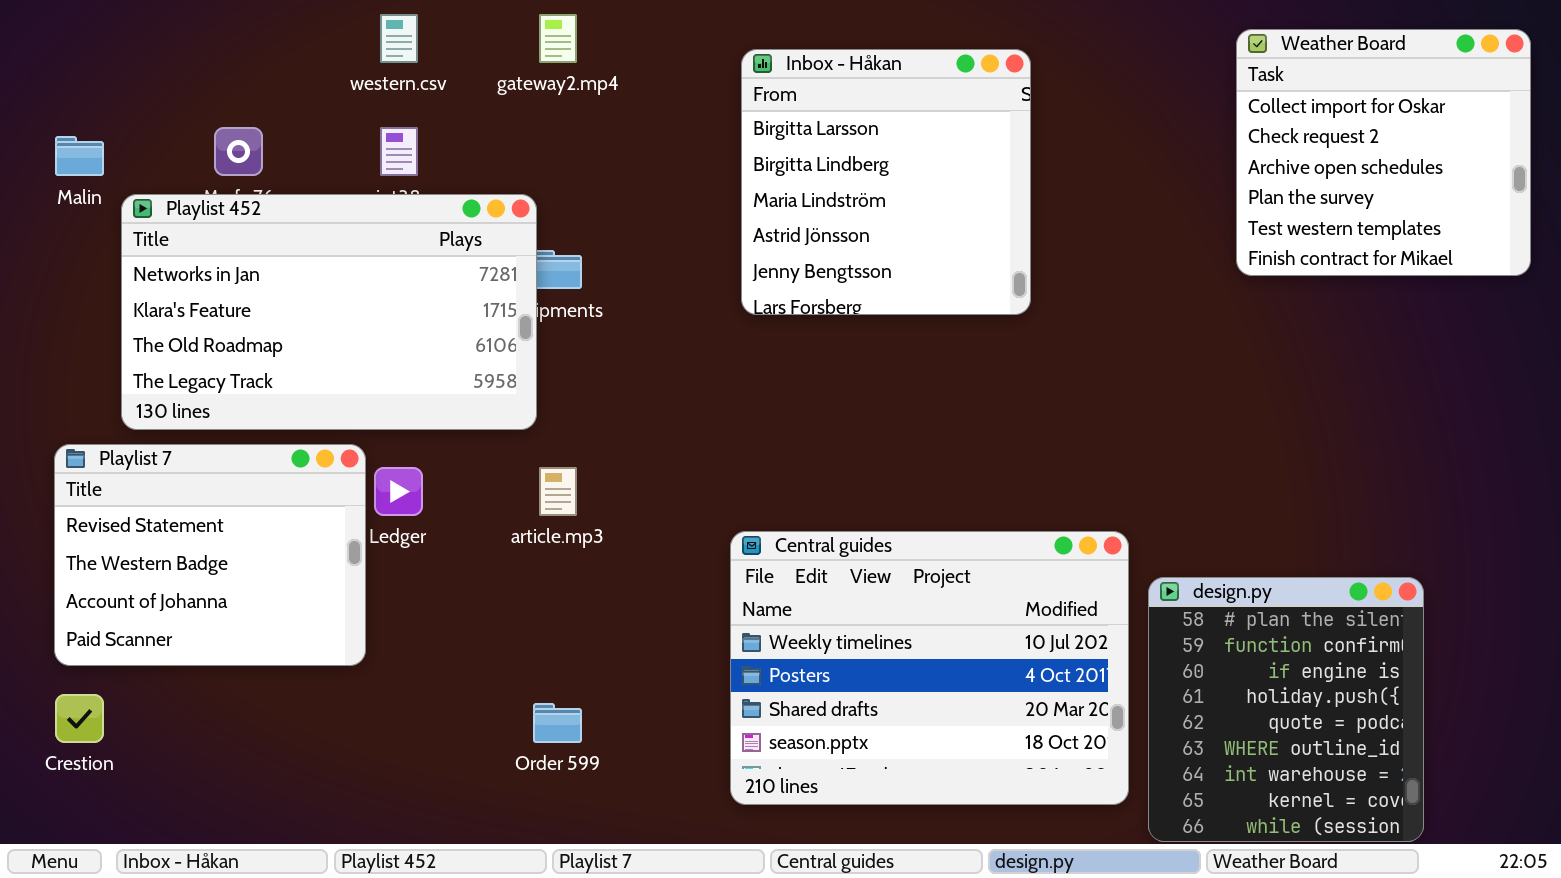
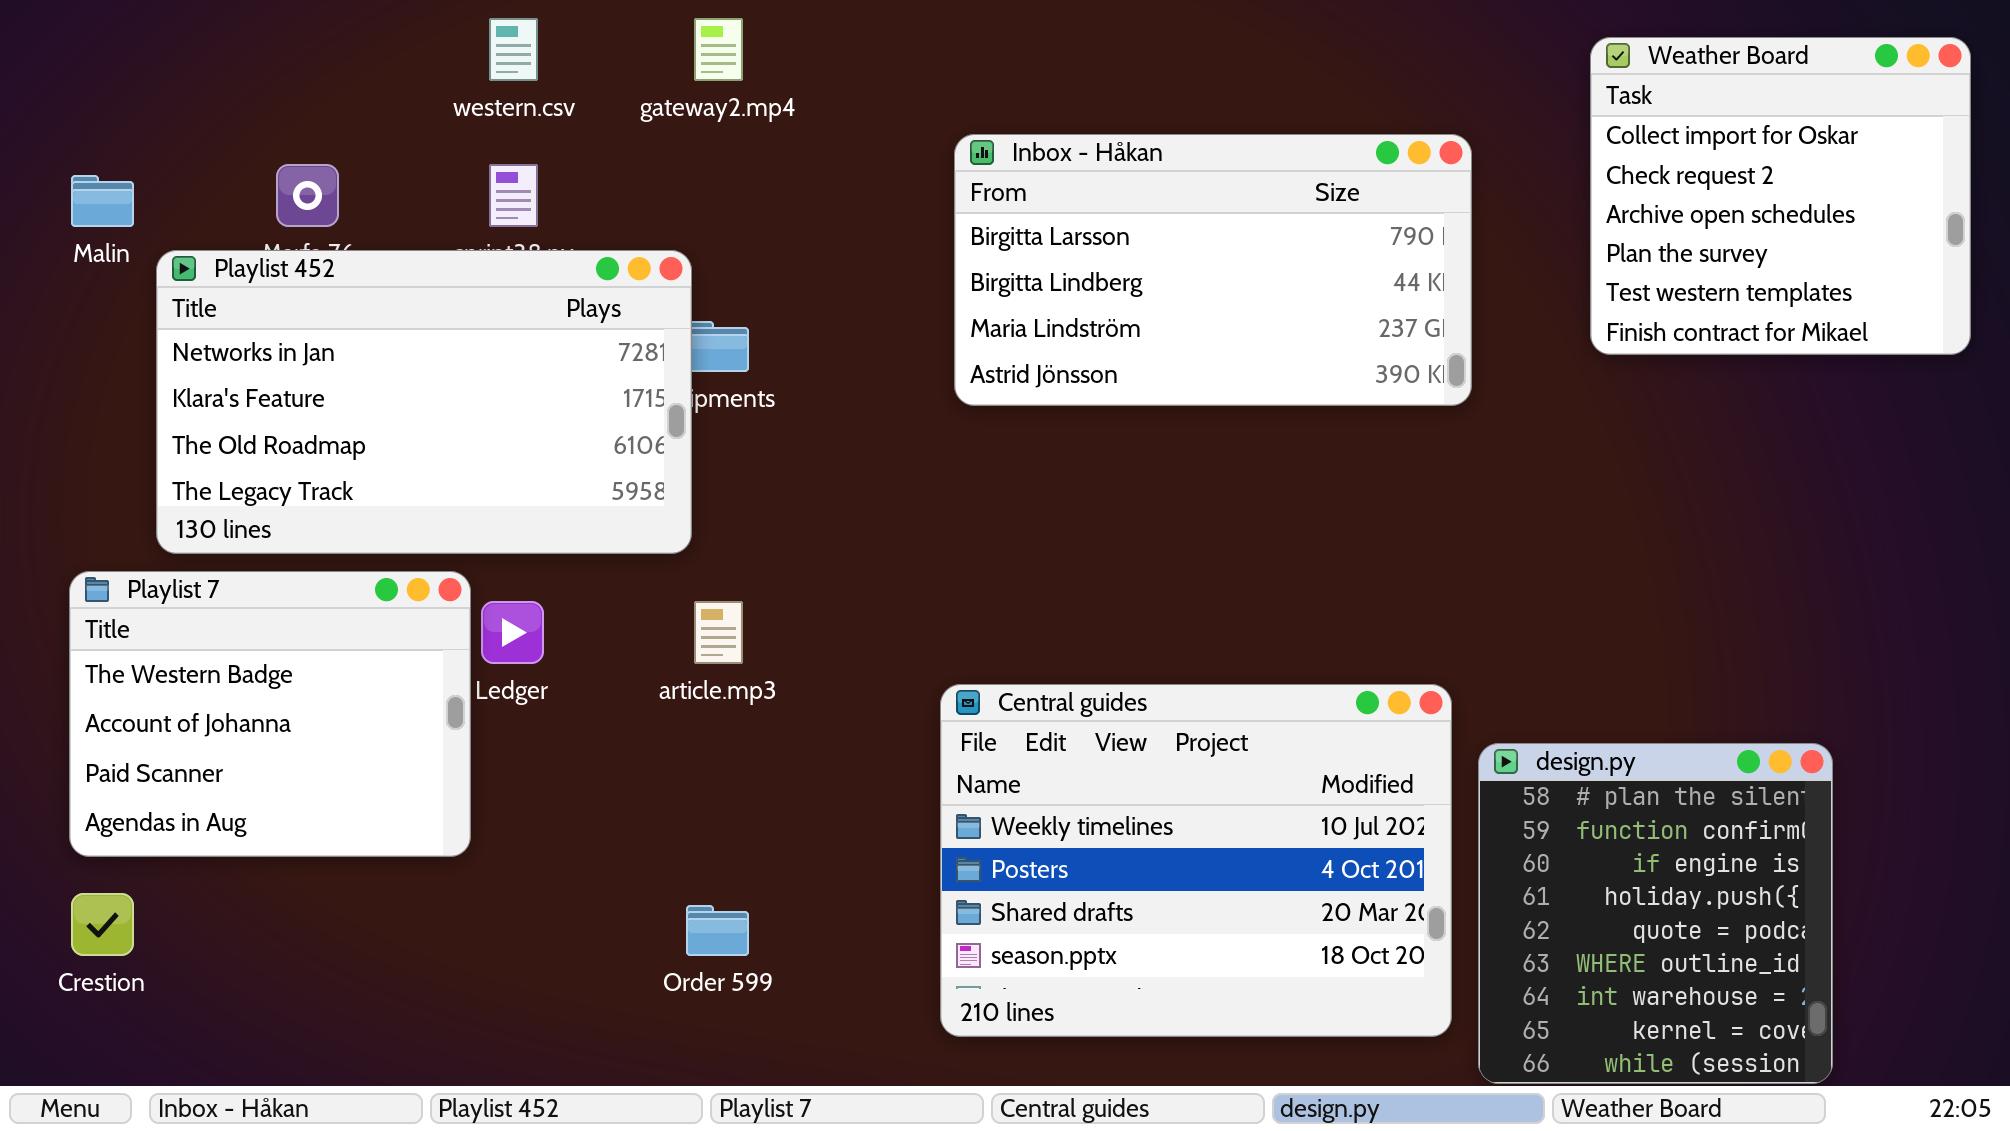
Inbox - Håkan: [741,49,1031,315] -> [954,134,1472,406], resized
Playlist 7: [54,444,366,666] -> [69,571,471,857], scrolled down 1 row

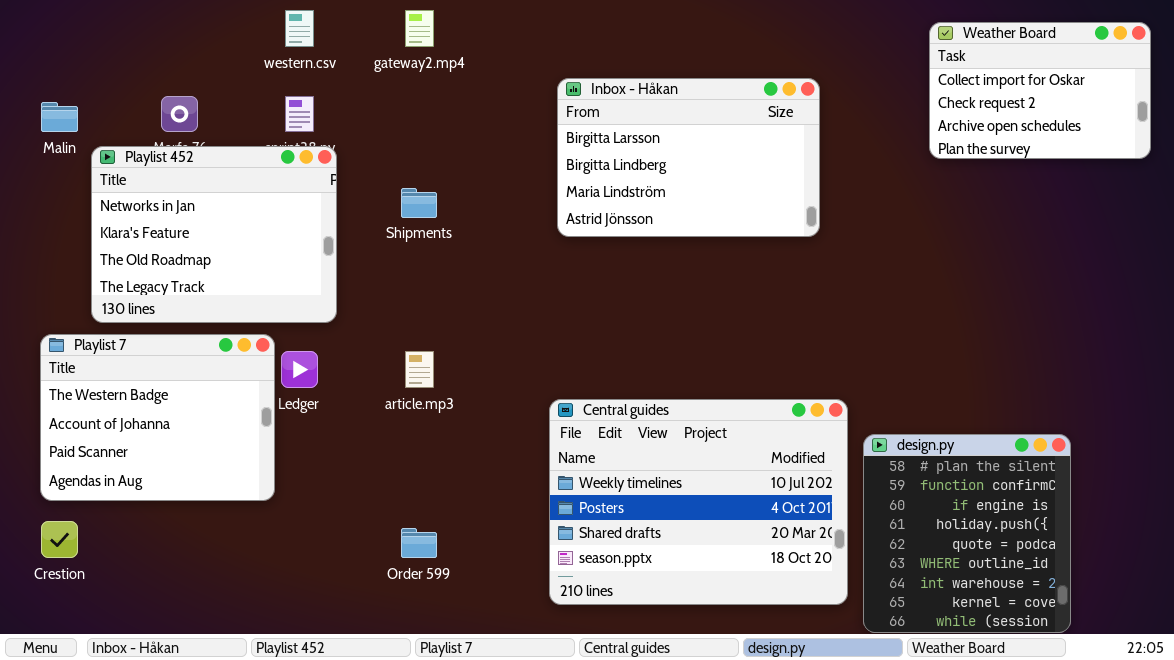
Weather Board: [1590,37,1971,355] -> [929,22,1151,159], resized
Inbox - Håkan: [954,134,1472,406] -> [557,78,820,237], resized
Playlist 452: [156,250,692,554] -> [91,146,337,323], resized

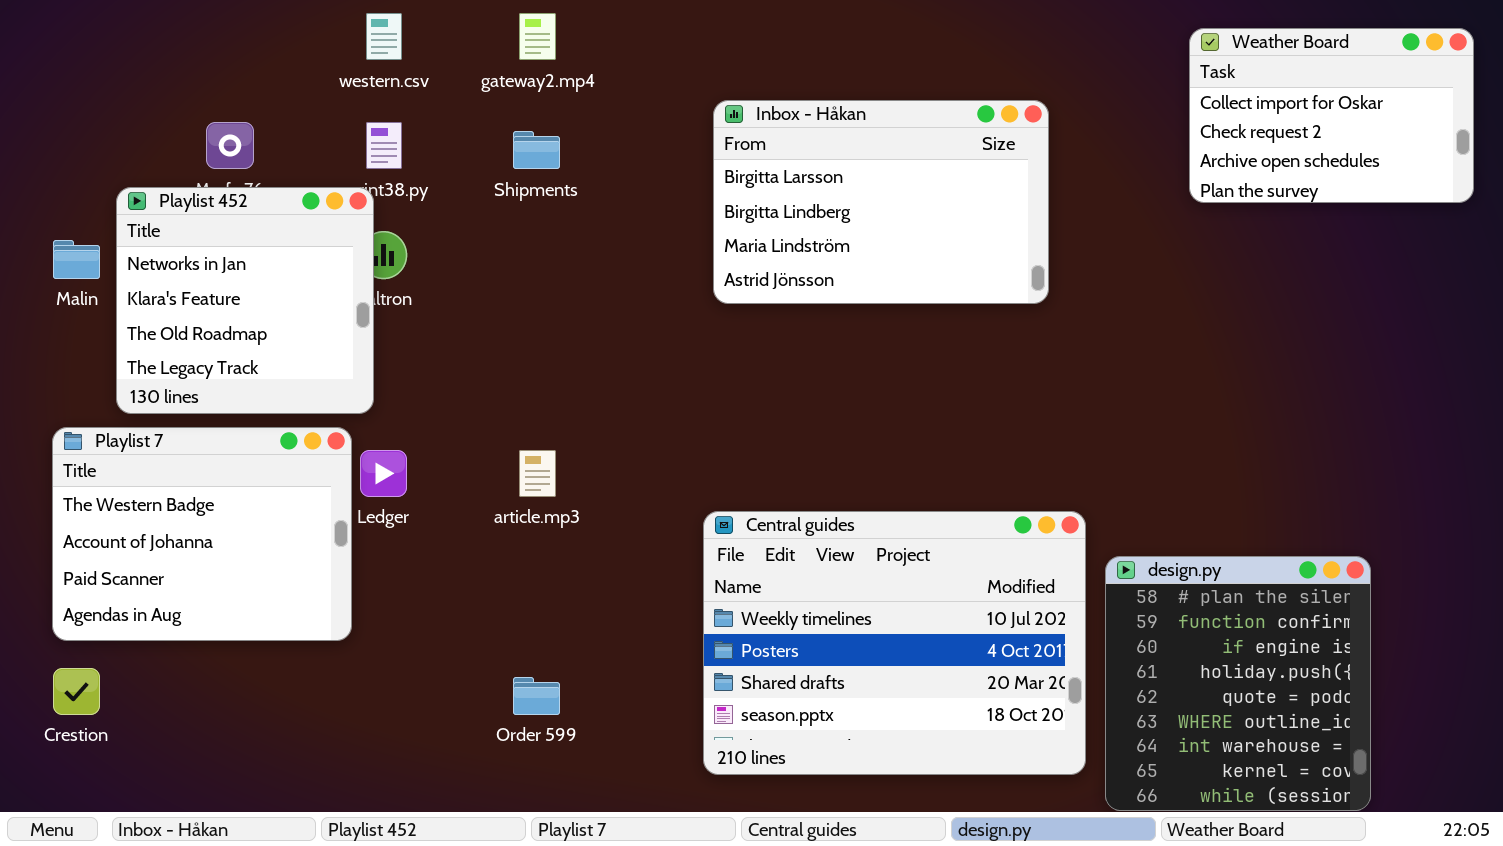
Malin: [41,102,78,132] -> [53,240,100,279], moved
Playlist 452: [91,146,337,323] -> [116,187,374,414], resized
Shipments: [401,188,437,218] -> [513,131,560,169], moved

